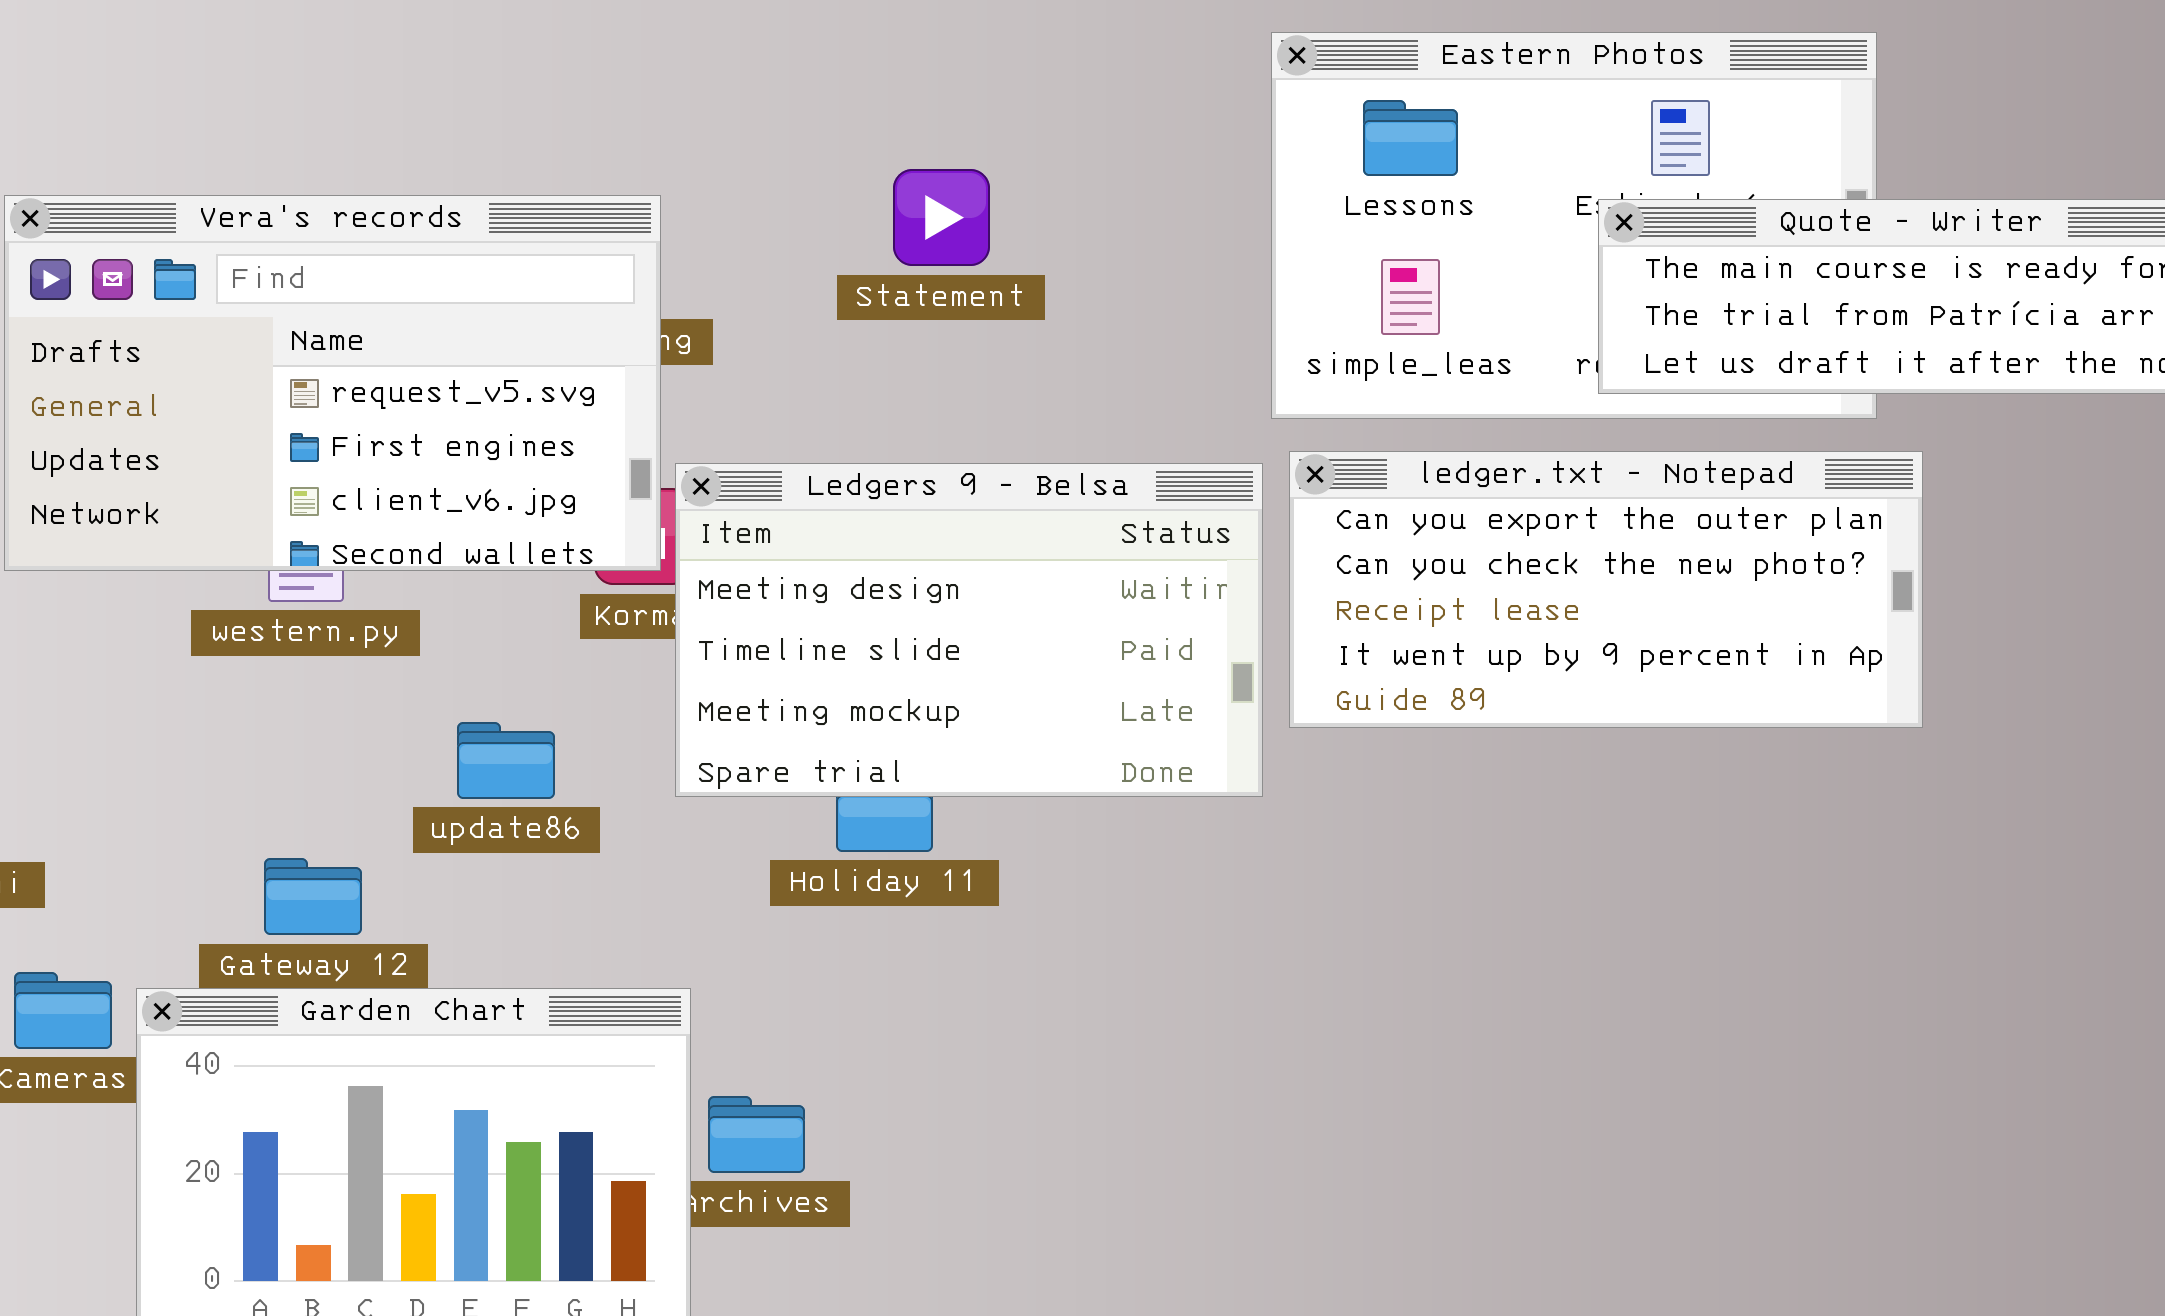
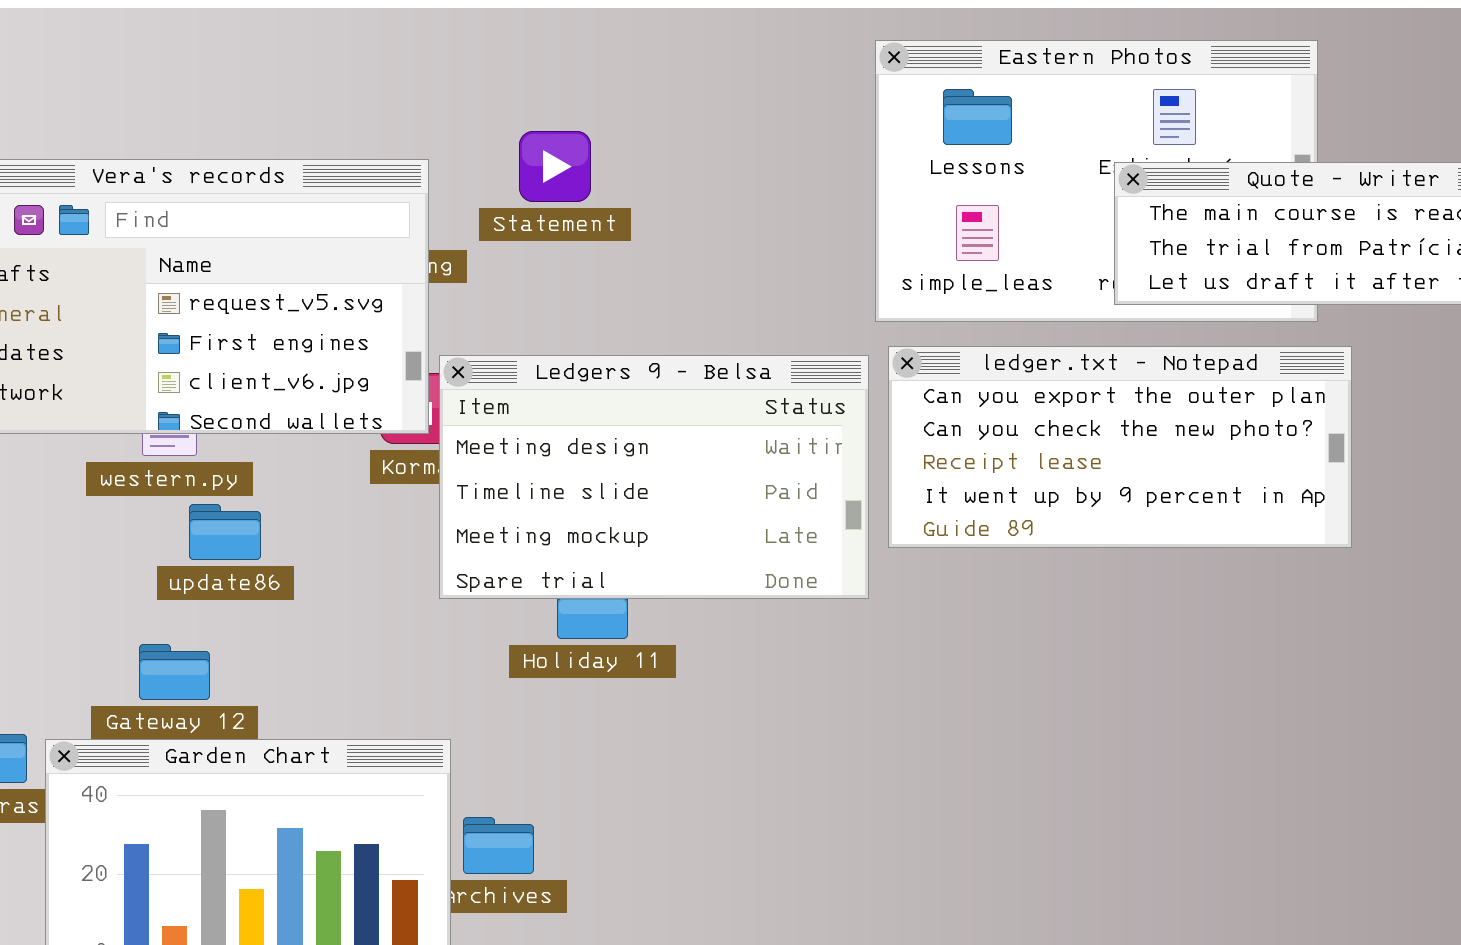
Statement: [893,169,990,266] -> [519,131,591,202], moved
update86: [457,722,555,799] -> [189,504,261,560], moved

